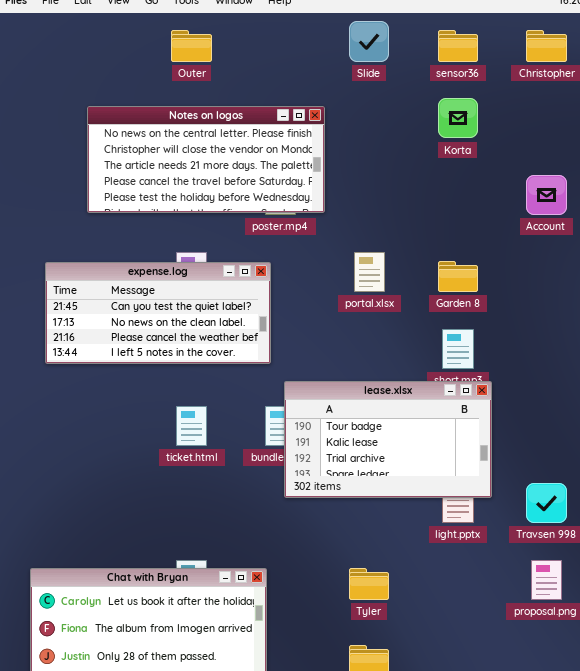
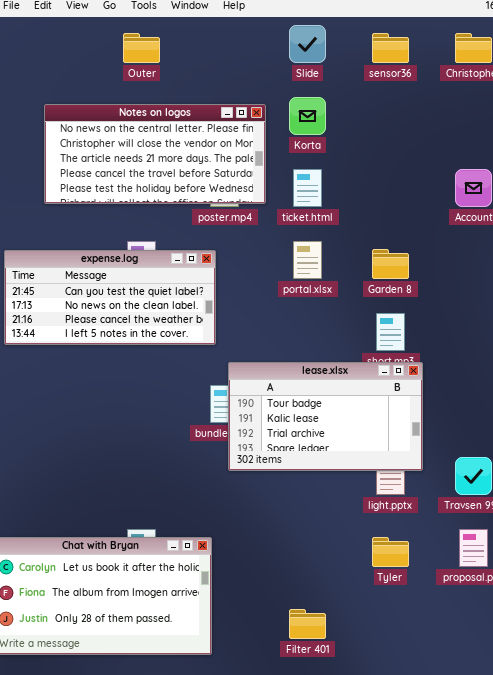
Korta: [438,98,478,138] -> [289,97,326,135], moved
ticket.html: [176,406,207,446] -> [293,169,322,207], moved
Tyler: [349,568,389,600] -> [372,537,409,567], moved

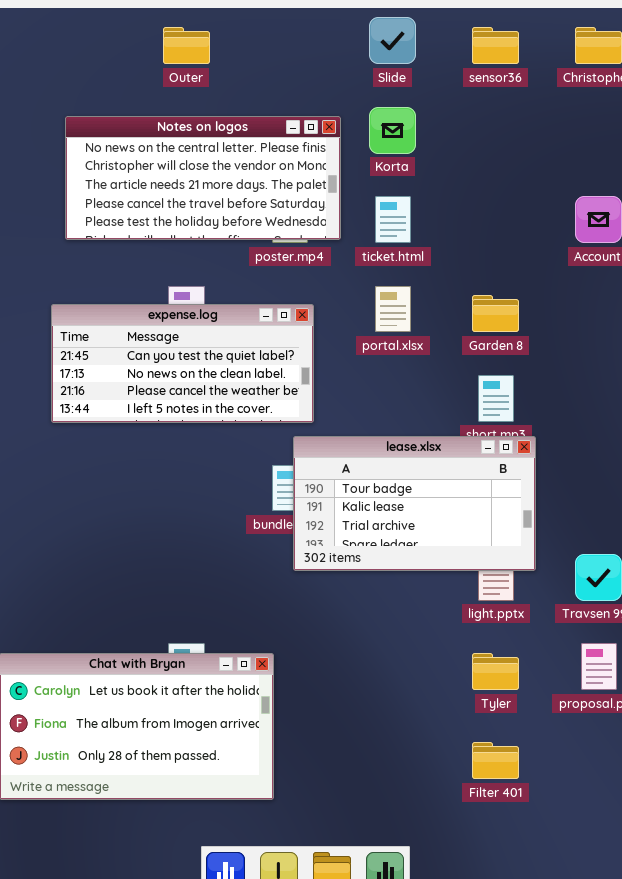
expense.log: [4,250,216,345] -> [51,304,314,423], moved
Filter 401: [289,609,326,639] -> [472,742,519,779], moved

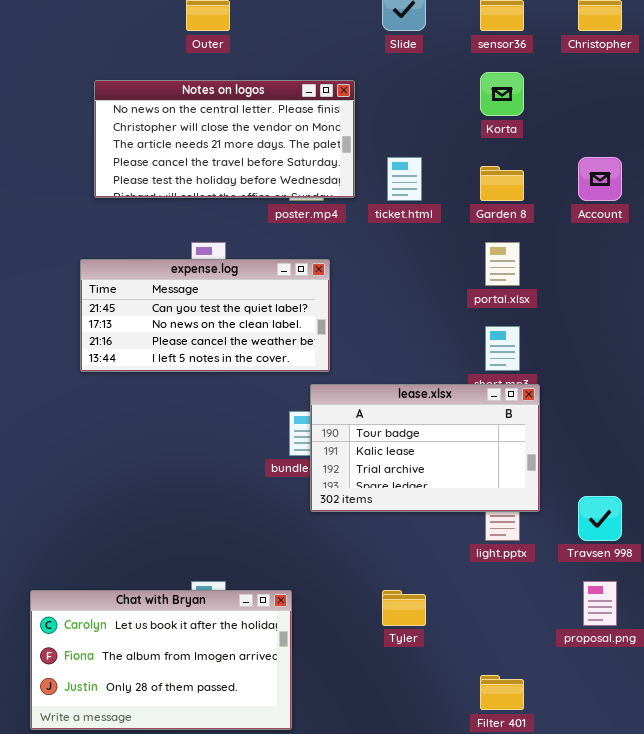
Korta: [369,107,416,154] -> [480,72,524,116], moved
portal.xlsx: [375,286,411,332] -> [485,242,520,286], moved
Garden 8: [472,295,519,332] -> [480,166,524,201], moved
Tyler: [472,653,519,690] -> [382,590,426,626], moved

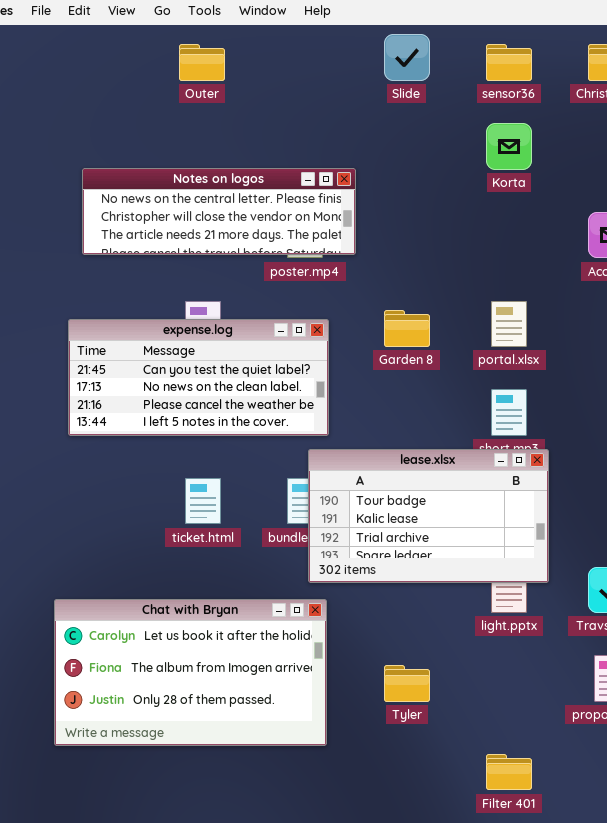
Notes on logos: [94,80,355,198] -> [82,168,356,255], resized
ticket.html: [387,157,422,201] -> [185,478,221,524], moved
Garden 8: [480,166,524,201] -> [384,310,430,347], moved
Chat with Bryan: [30,590,292,730] -> [54,599,327,746], moved

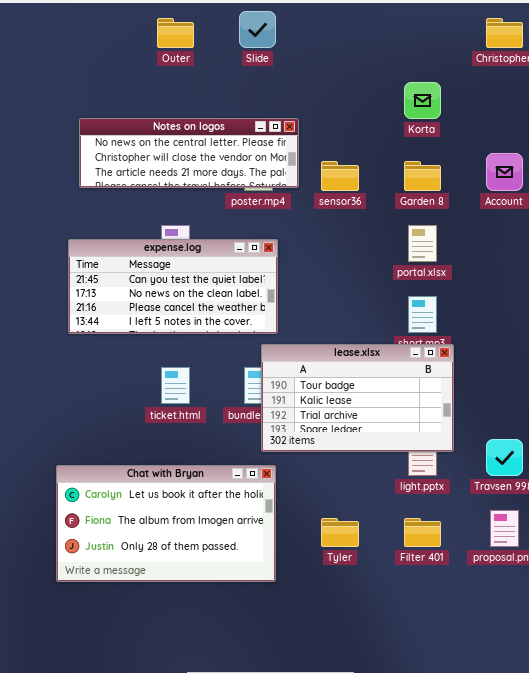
Slide: [384,34,430,81] -> [239,11,276,48], moved
sensor36: [486,44,532,81] -> [321,161,359,191], moved
Garden 8: [384,310,430,347] -> [404,161,441,191], moved
Filter 401: [486,754,532,790] -> [404,518,441,547], moved

